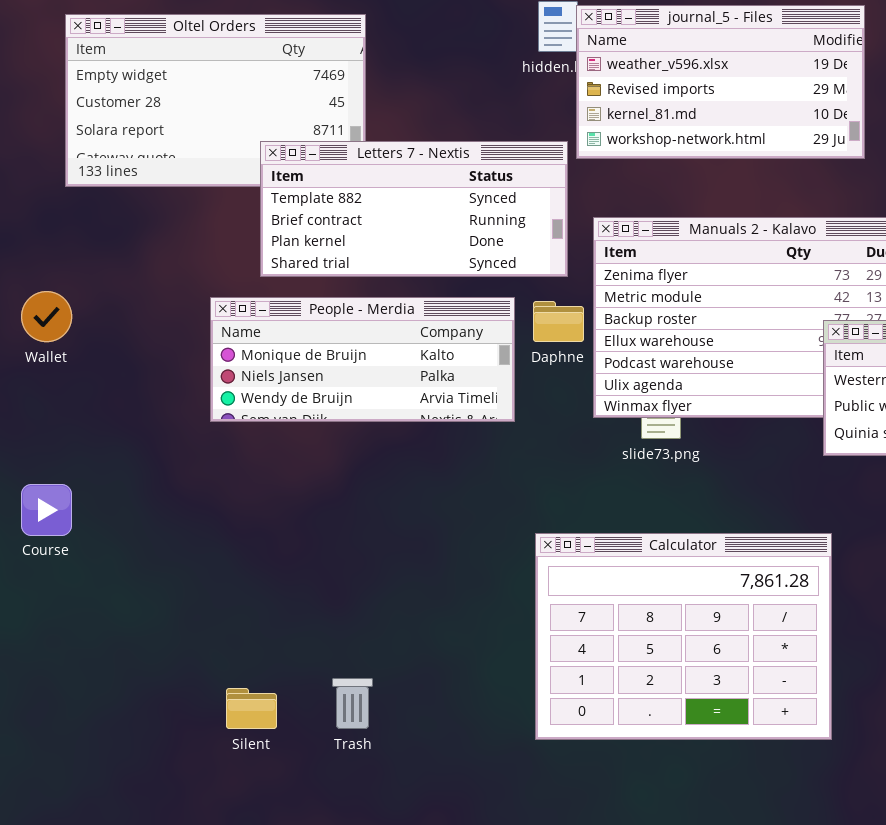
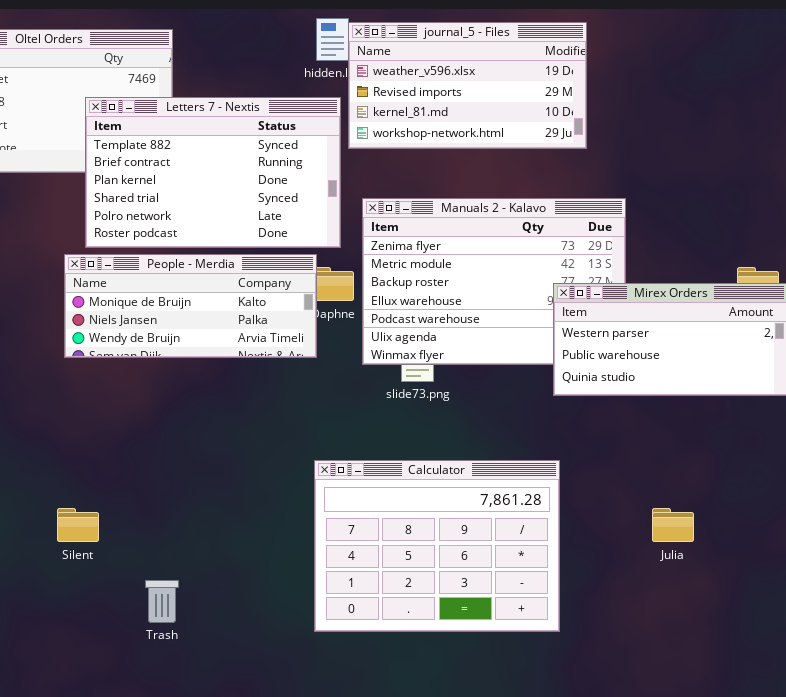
Letters 7 - Nextis: [260,141,568,277] -> [85,97,341,248], resized
People - Merdia: [210,297,515,422] -> [64,254,317,358], moved
Silent: [226,688,277,729] -> [57,508,99,542], moved

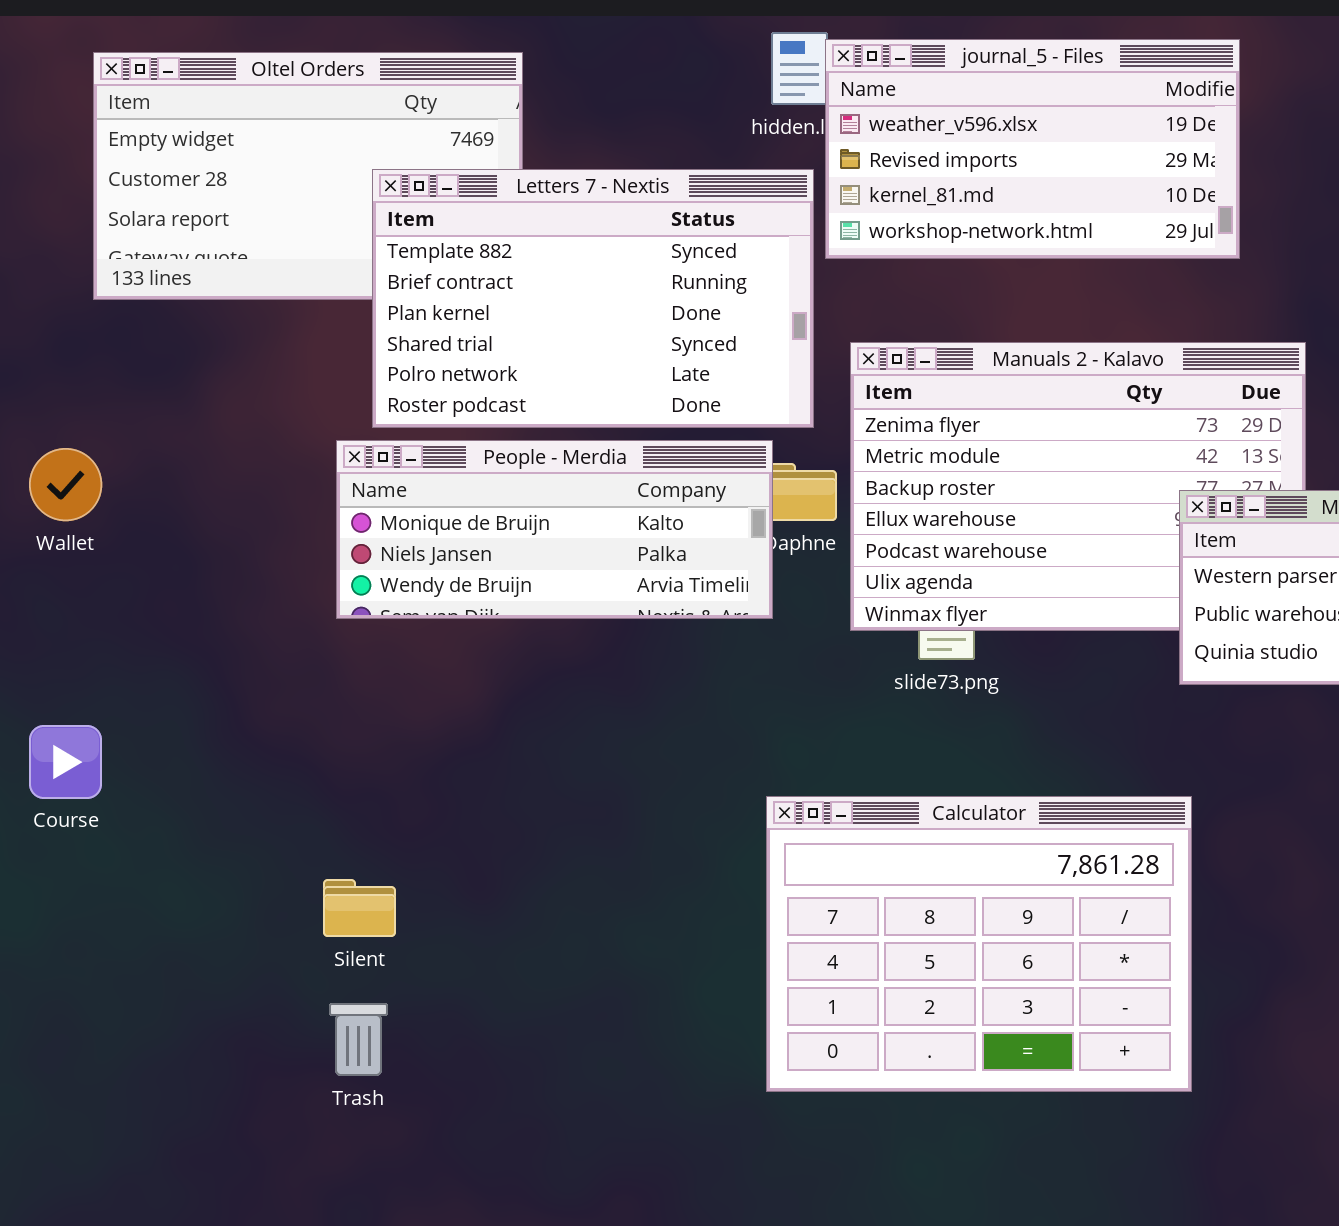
Trash: [145,580,179,623] -> [329,1003,388,1076], moved

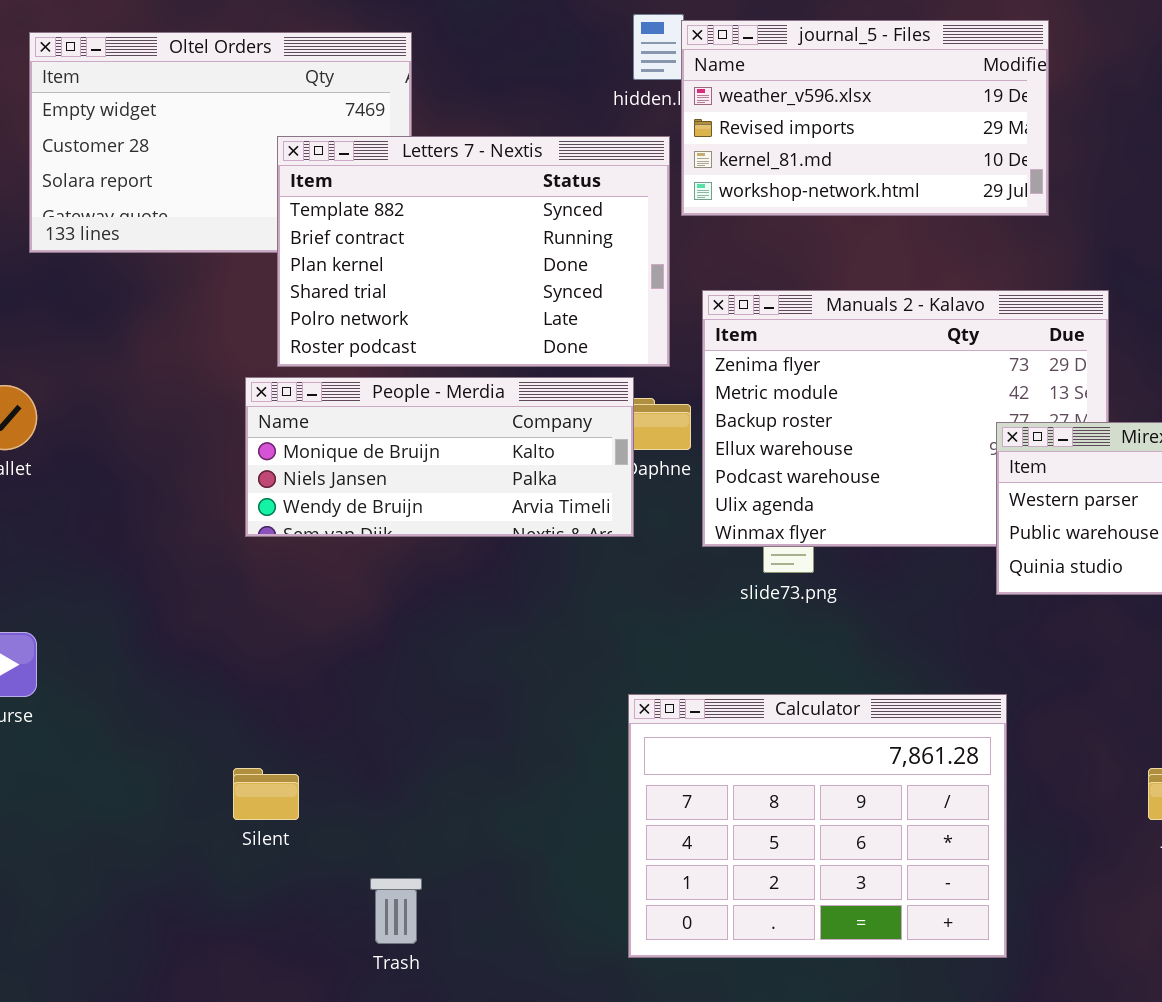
Trash: [329,1003,388,1076] -> [370,878,422,944], moved

